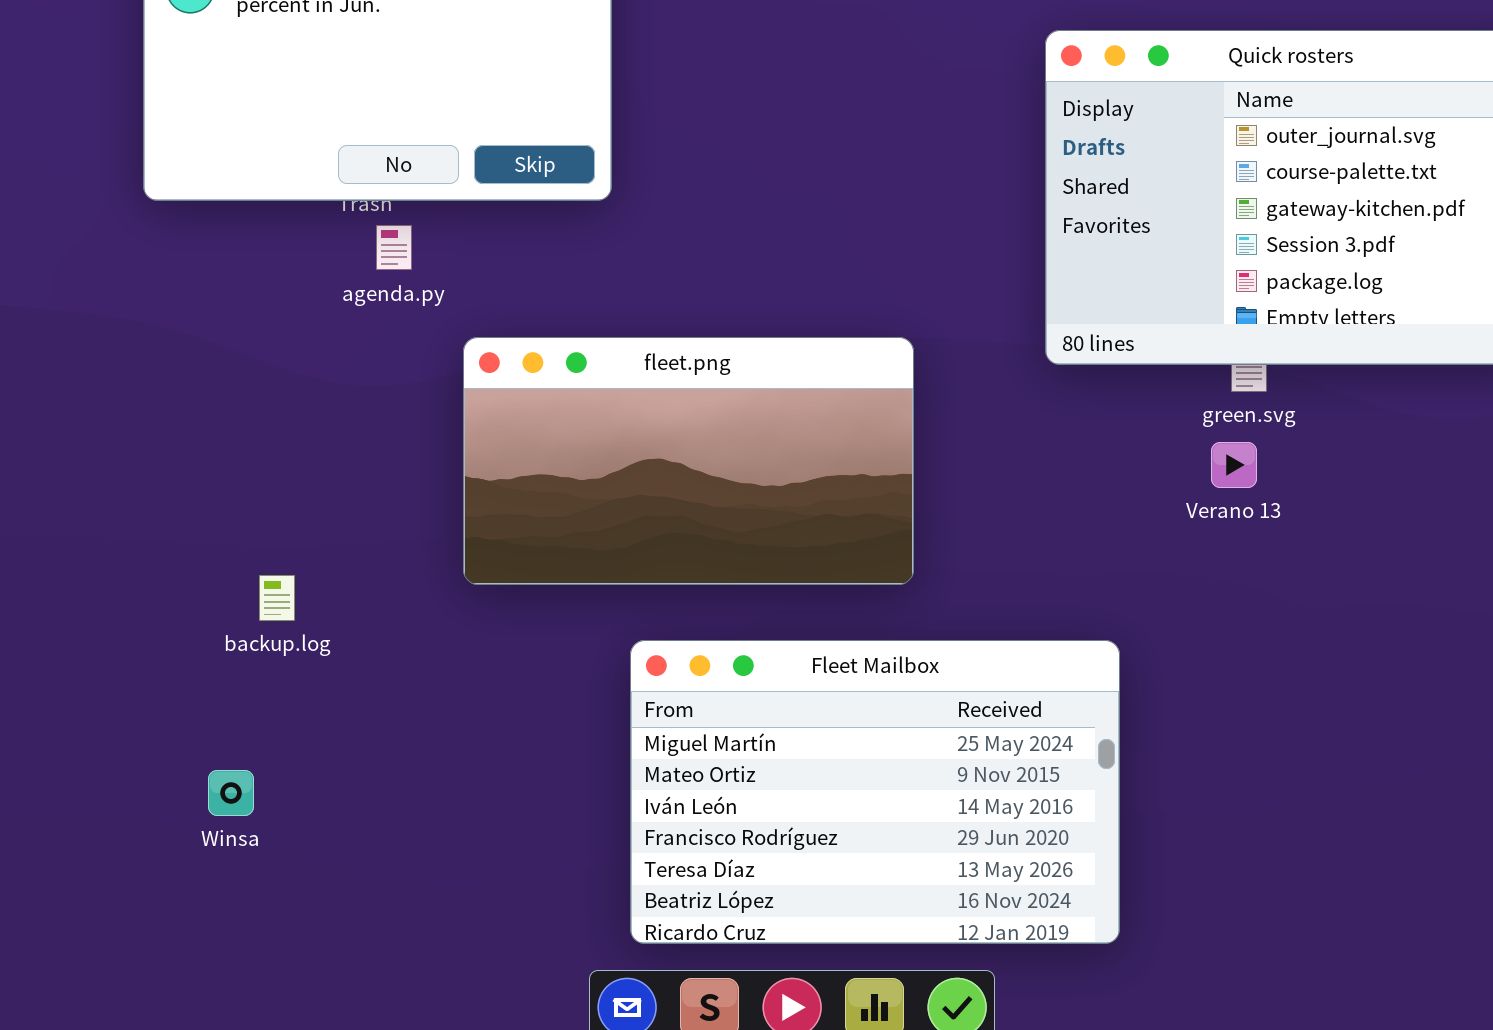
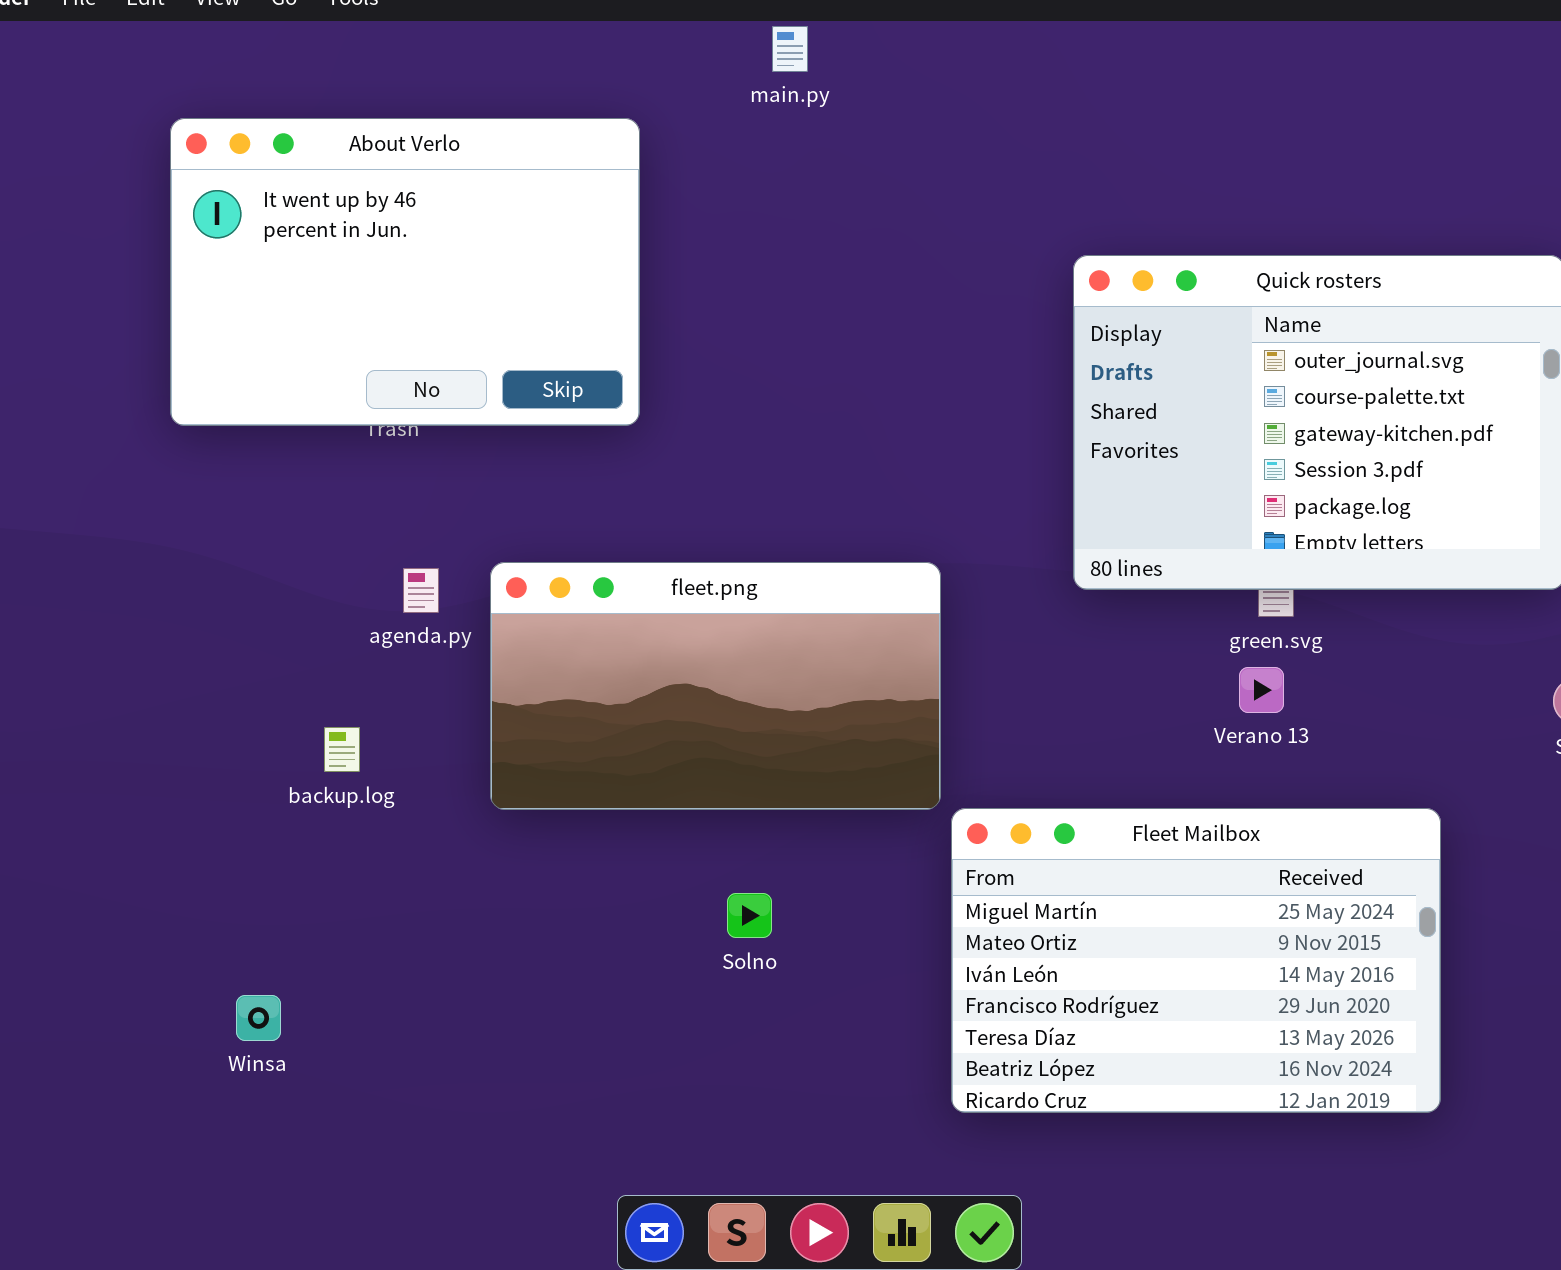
agenda.py: [376,225,412,270] -> [403,568,439,613], moved
backup.log: [259,575,295,621] -> [324,727,360,772], moved
Fleet Mailbox: [630,640,1120,944] -> [951,808,1441,1113], moved

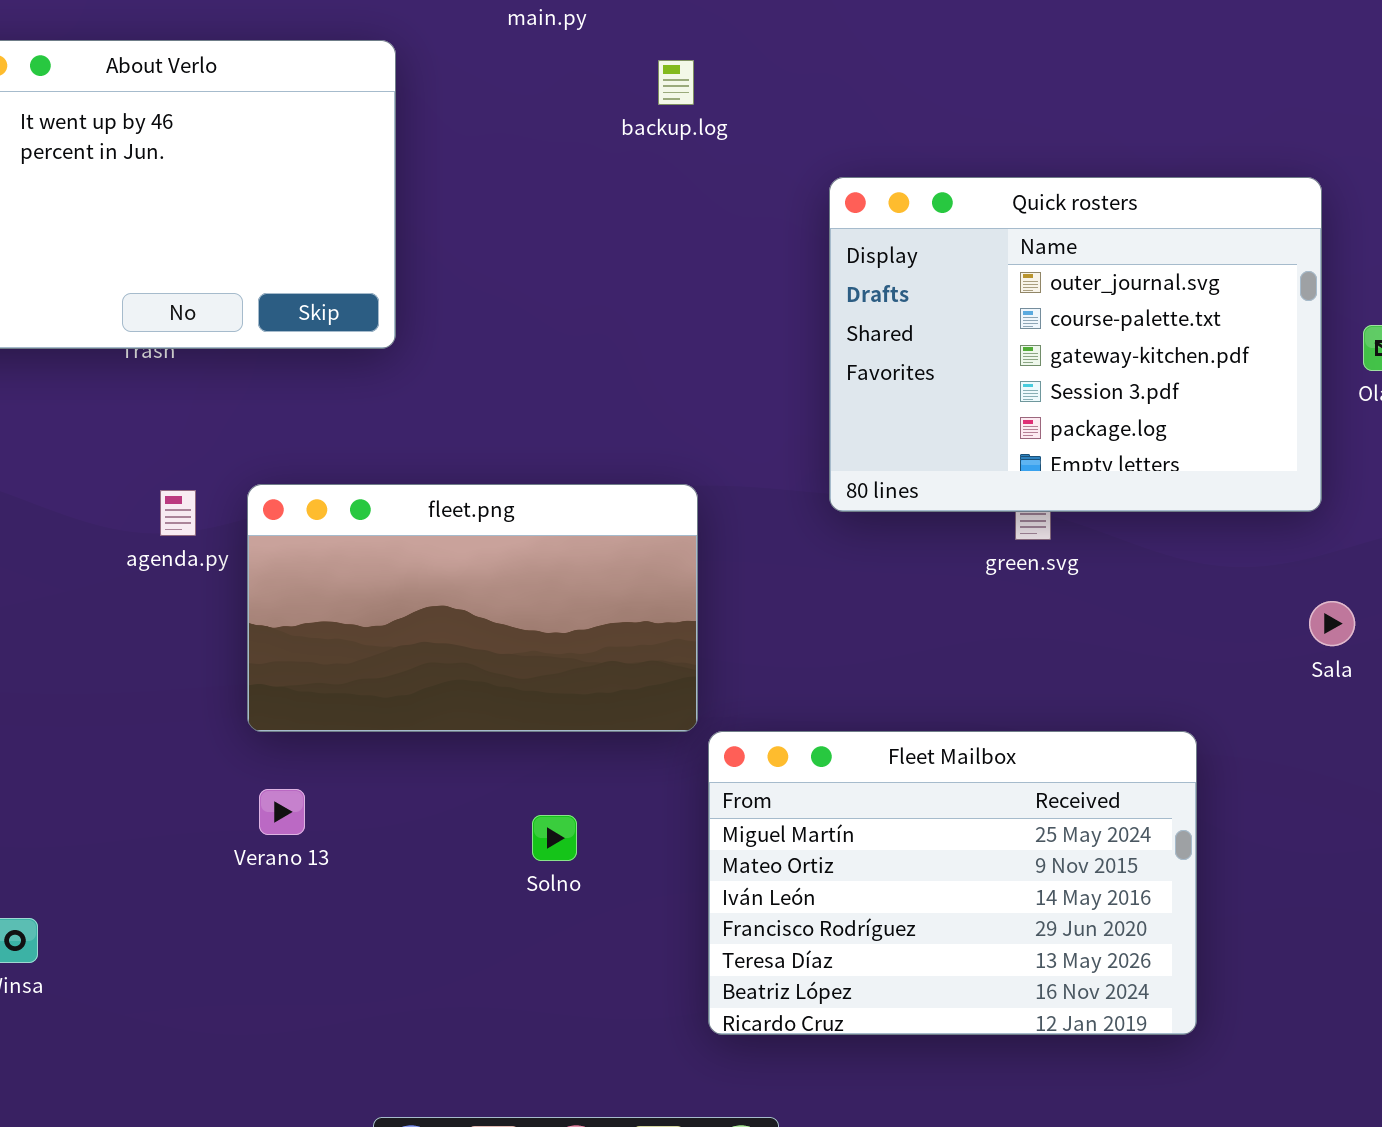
Verano 13: [1239,667,1284,713] -> [259,789,305,835], moved
backup.log: [324,727,360,772] -> [658,60,694,105], moved
Solno: [727,893,772,938] -> [532,815,577,861], moved

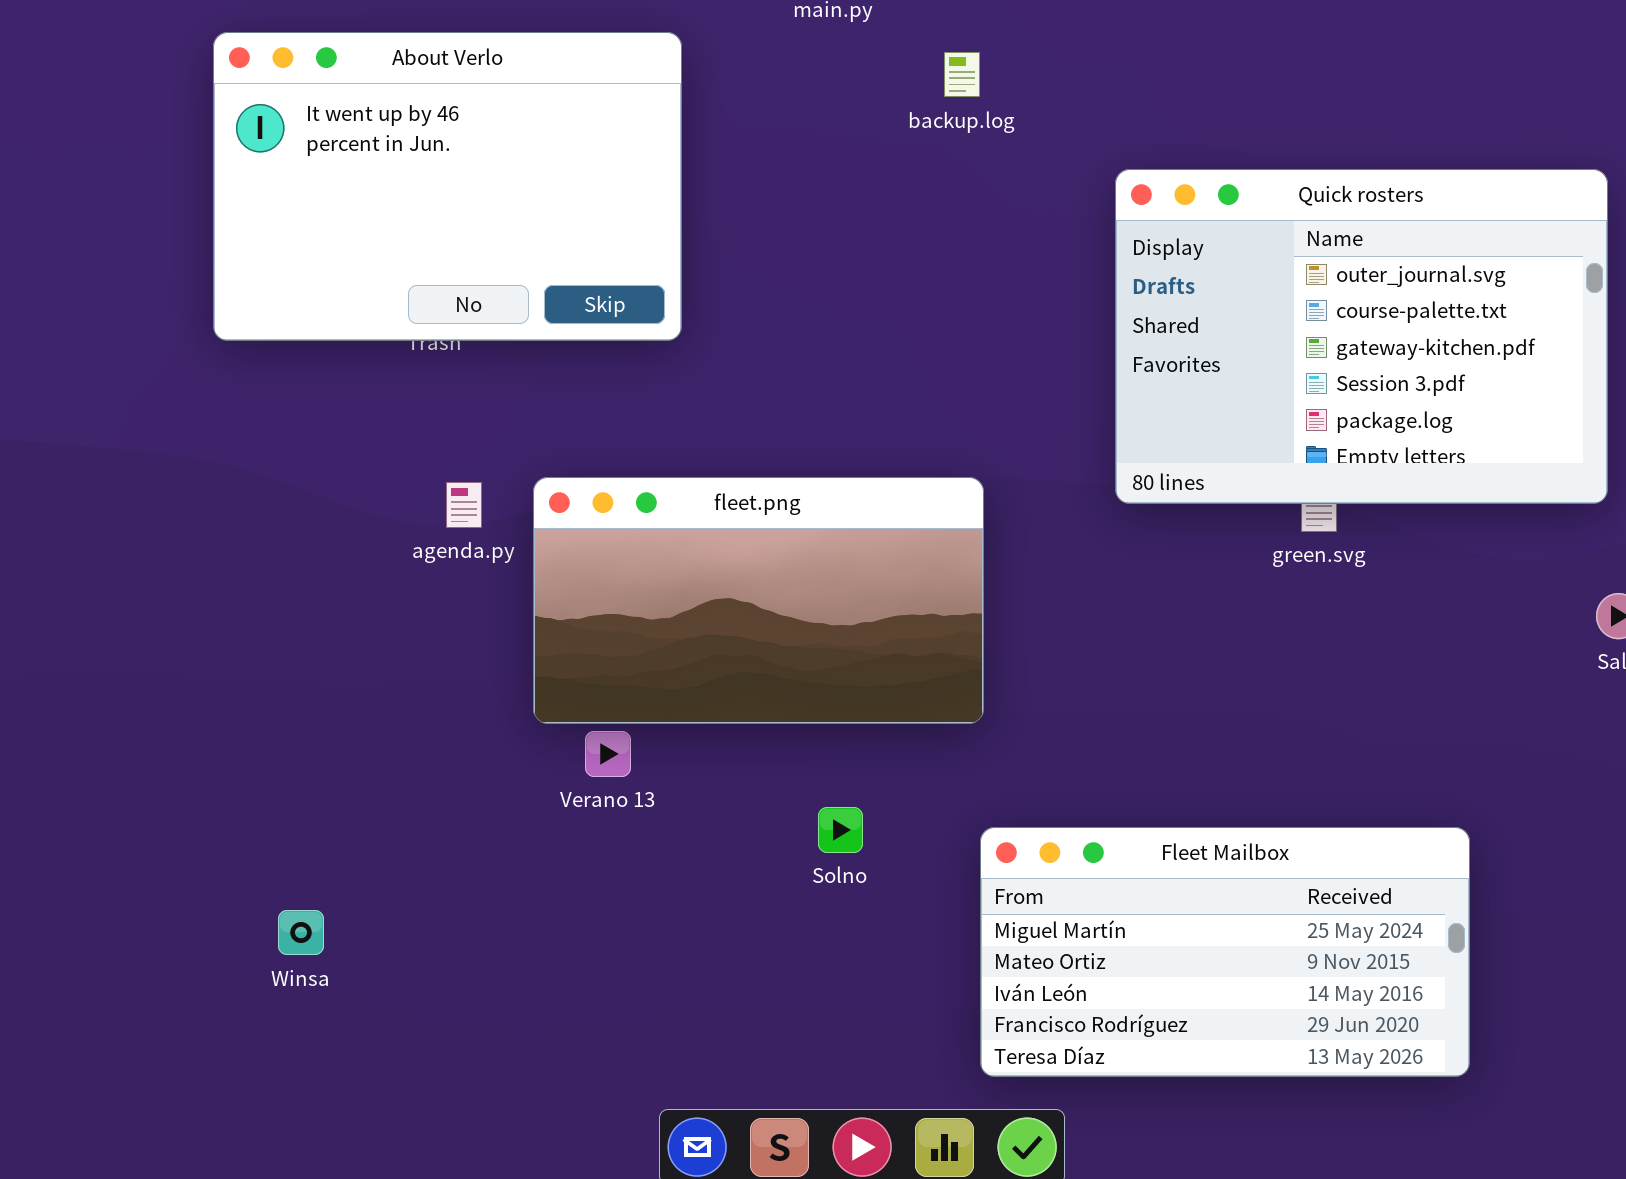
Fleet Mailbox: [708,731,1197,1035] -> [980,827,1470,1077], moved, resized
Verano 13: [259,789,305,835] -> [585,731,631,777], moved

